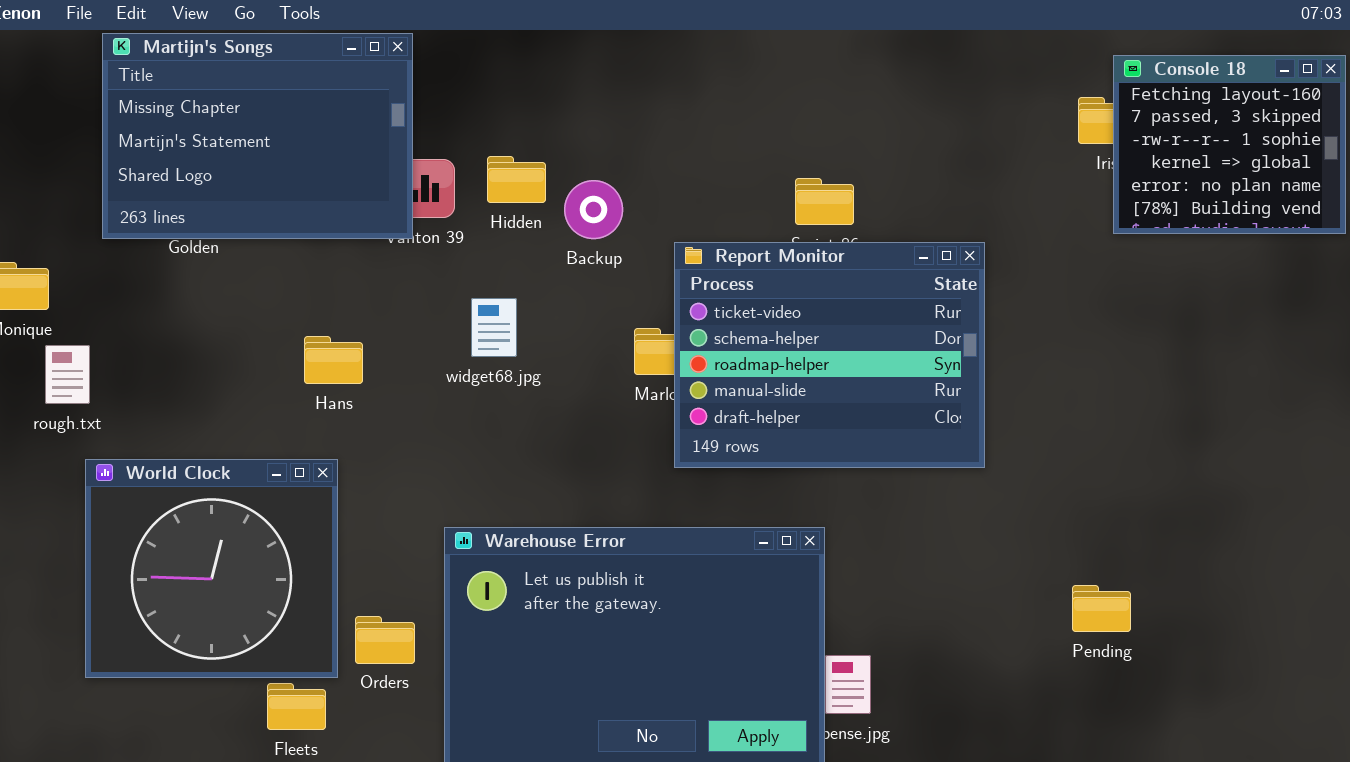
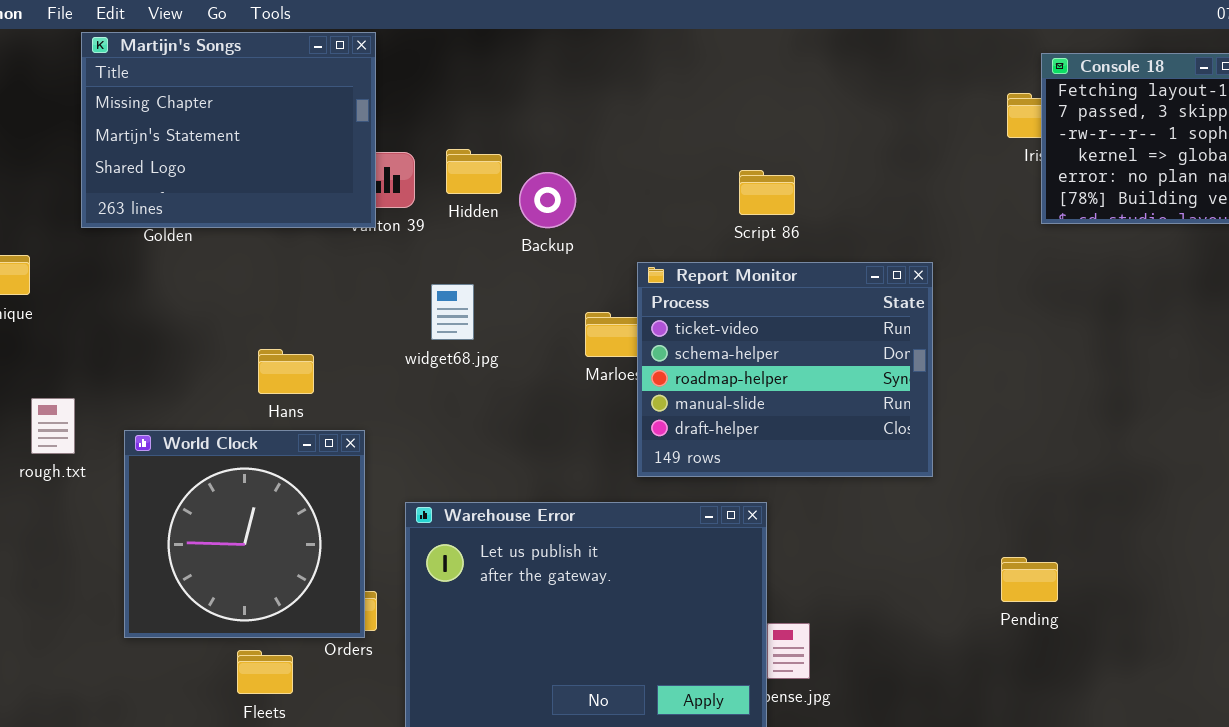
Report Monitor: [674,242,985,468] -> [637,262,933,477], moved
Hans: [304,336,363,384] -> [258,349,314,394], moved
rough.txt: [45,345,90,404] -> [31,398,75,454], moved
World Clock: [85,459,338,678] -> [124,430,365,638], moved

